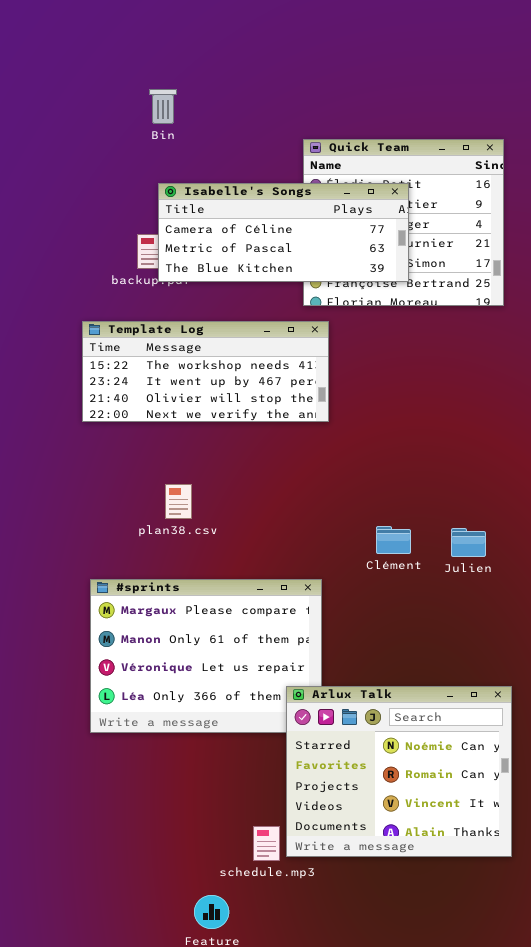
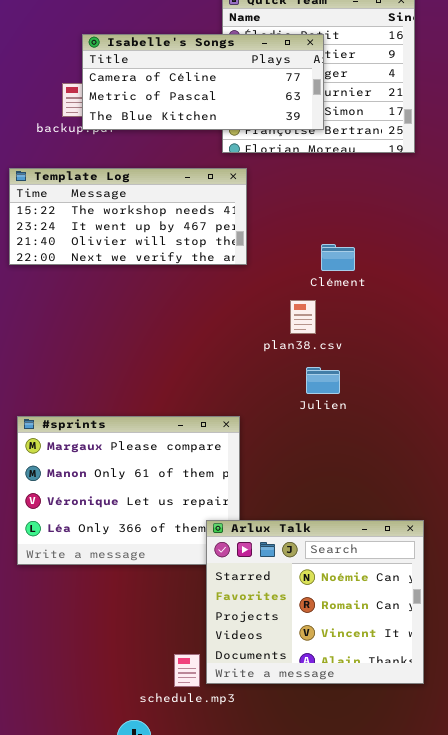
plan38.csv: [165,484,192,519] -> [290,300,316,334], moved
Clément: [376,526,411,554] -> [321,244,355,271], moved
Julien: [451,528,486,557] -> [306,367,340,394], moved

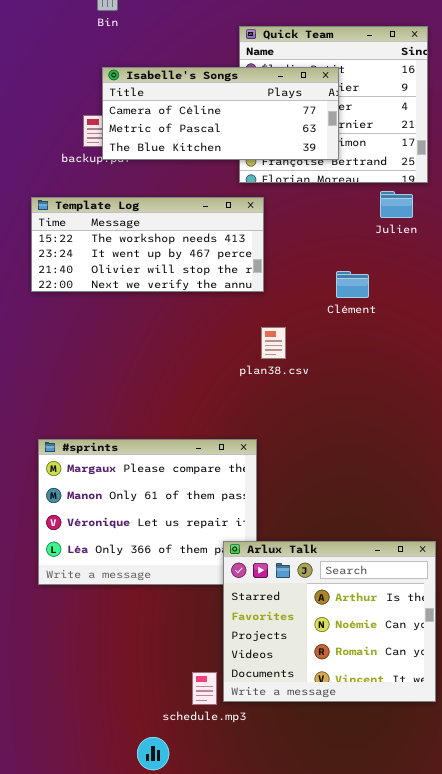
plan38.csv: [290,300,316,334] -> [261,327,286,359], moved
Julien: [306,367,340,394] -> [380,191,413,218], moved
Arlux Talk: [206,520,424,684] -> [223,541,436,702], scrolled up 1 row

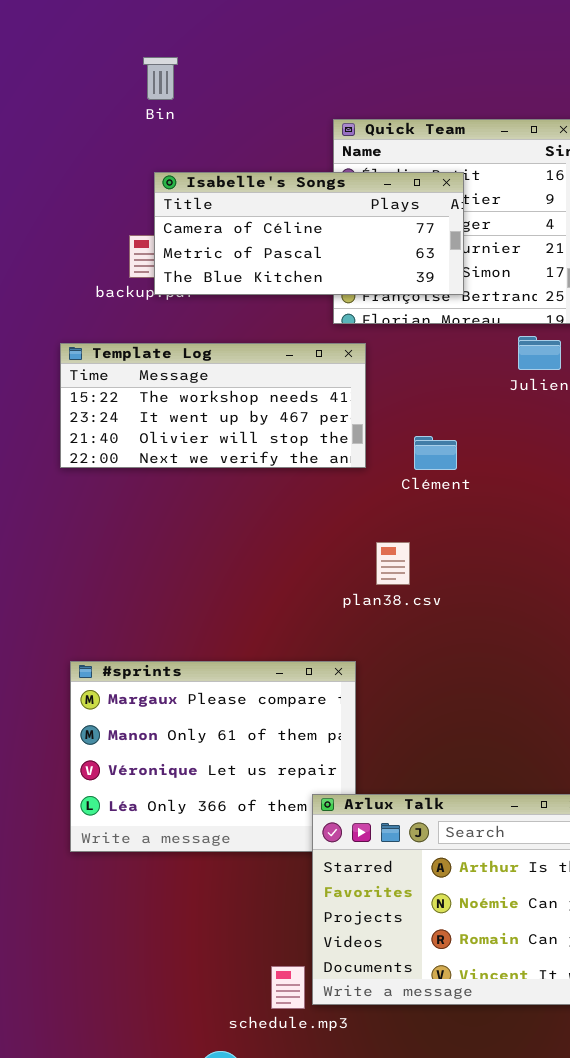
Clément: [336,271,369,298] -> [414,436,457,470], moved
plan38.csv: [261,327,286,359] -> [376,542,410,585], moved

